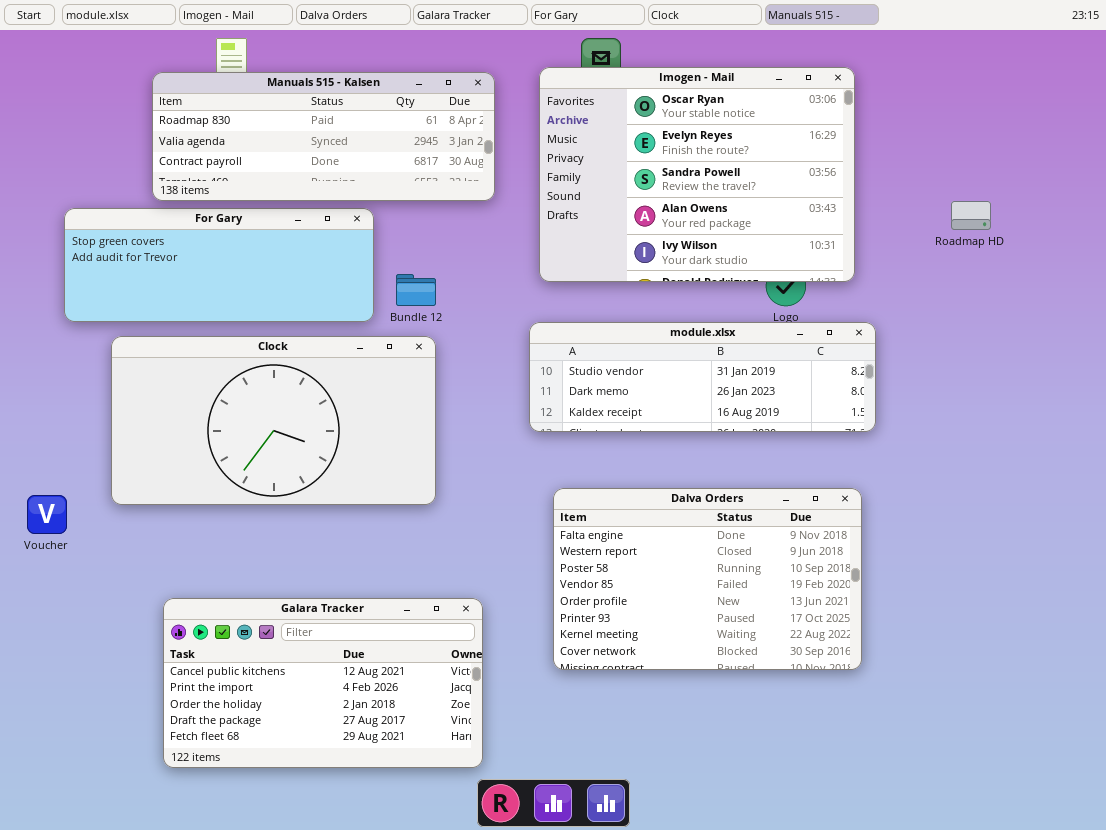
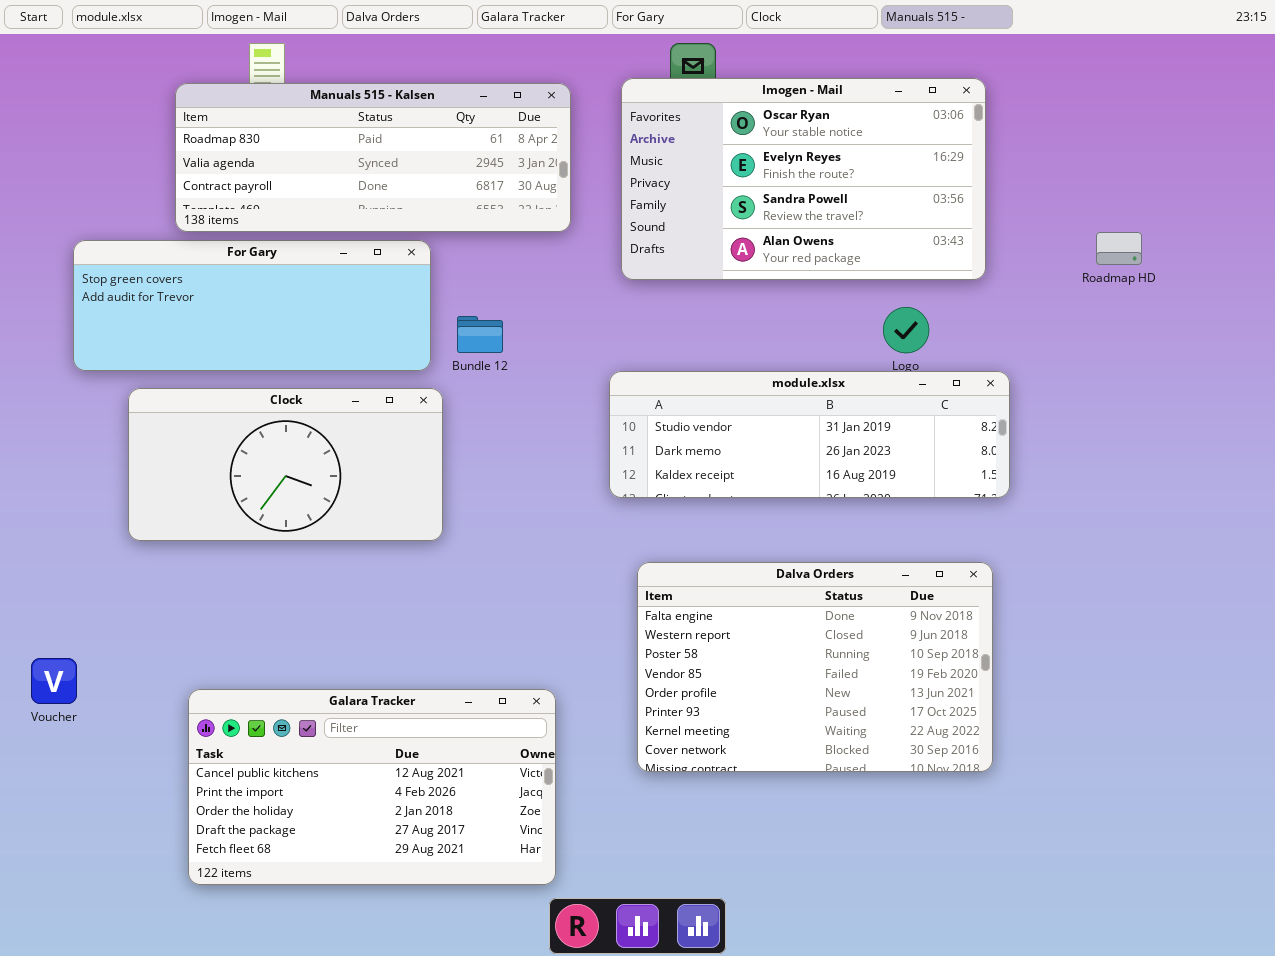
Imogen - Mail: [539,67,855,282] -> [621,78,986,280], resized
Clock: [111,336,436,505] -> [128,388,443,541], resized
Voucher: [27,495,67,534] -> [31,658,77,704], moved

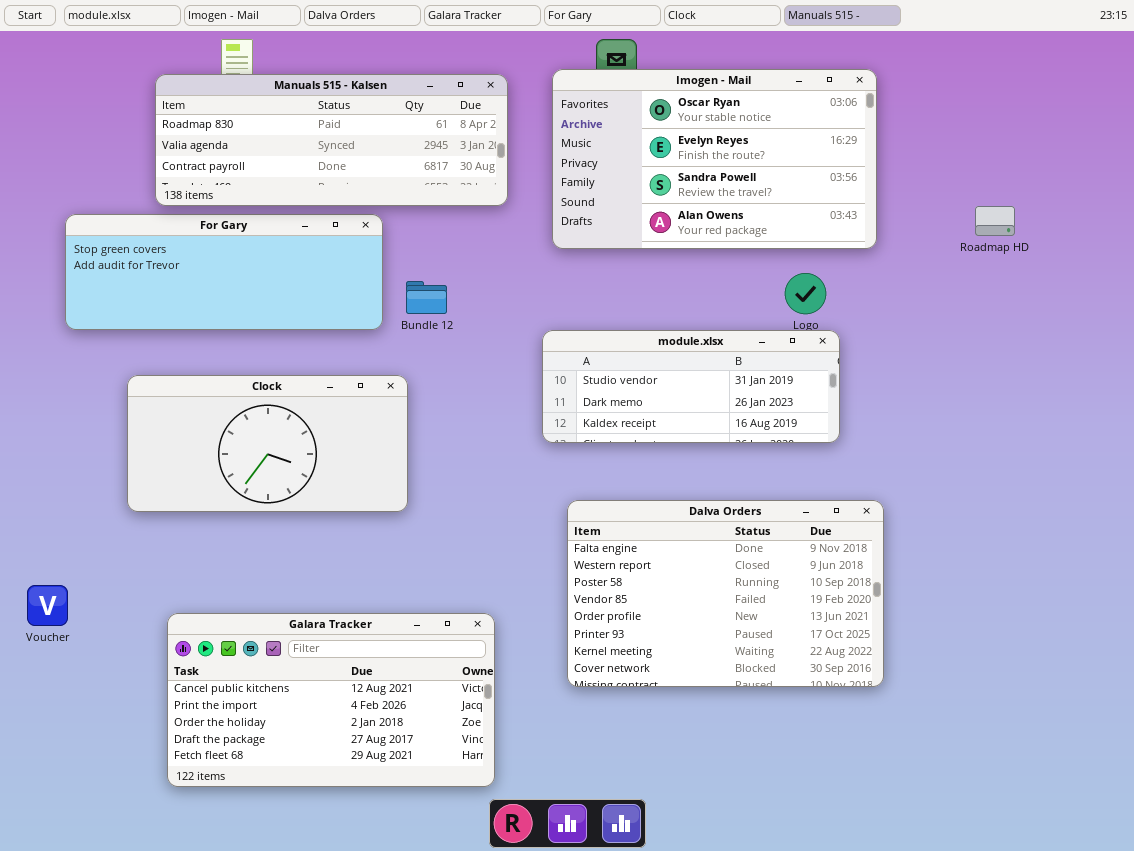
module.xlsx: [609,371,1010,498] -> [542,330,840,443], resized
Clock: [128,388,443,541] -> [127,375,408,512], moved

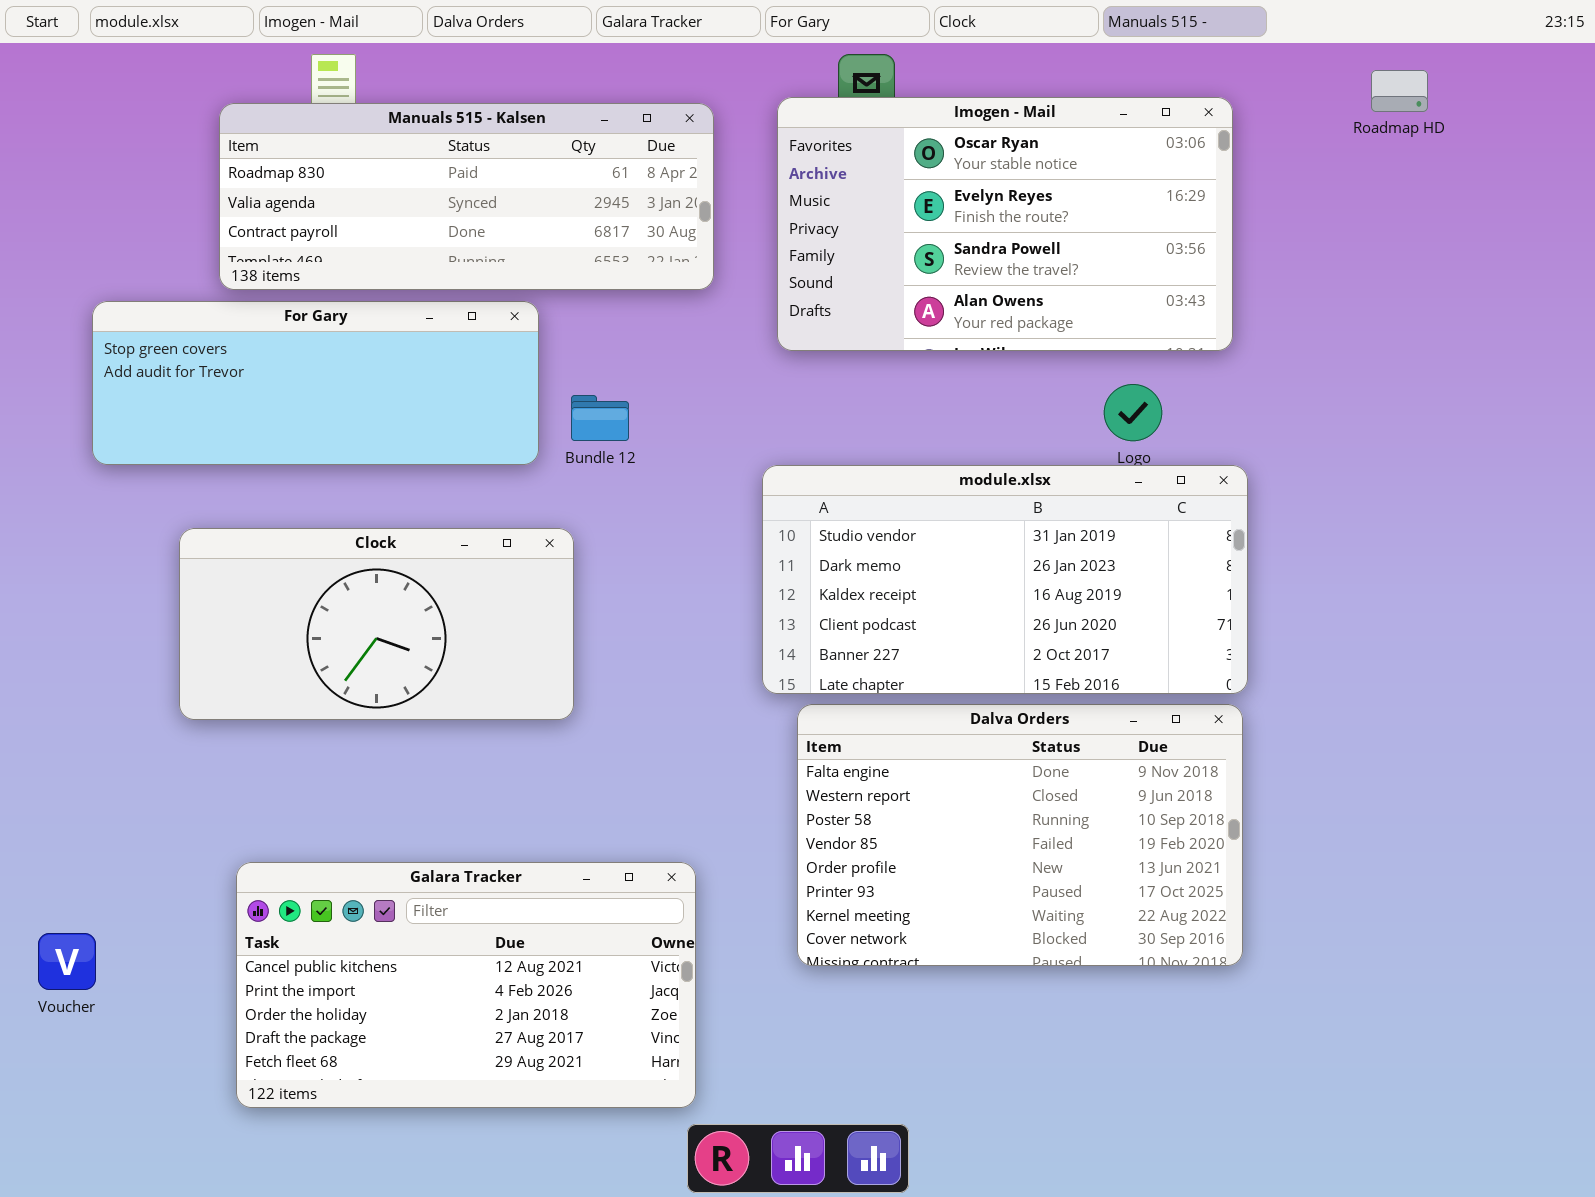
Roadmap HD: [975,206,1015,236] -> [1371,70,1428,112], moved
module.xlsx: [542,330,840,443] -> [762,465,1248,694], resized
Voucher: [27,585,68,626] -> [38,933,96,990], moved

